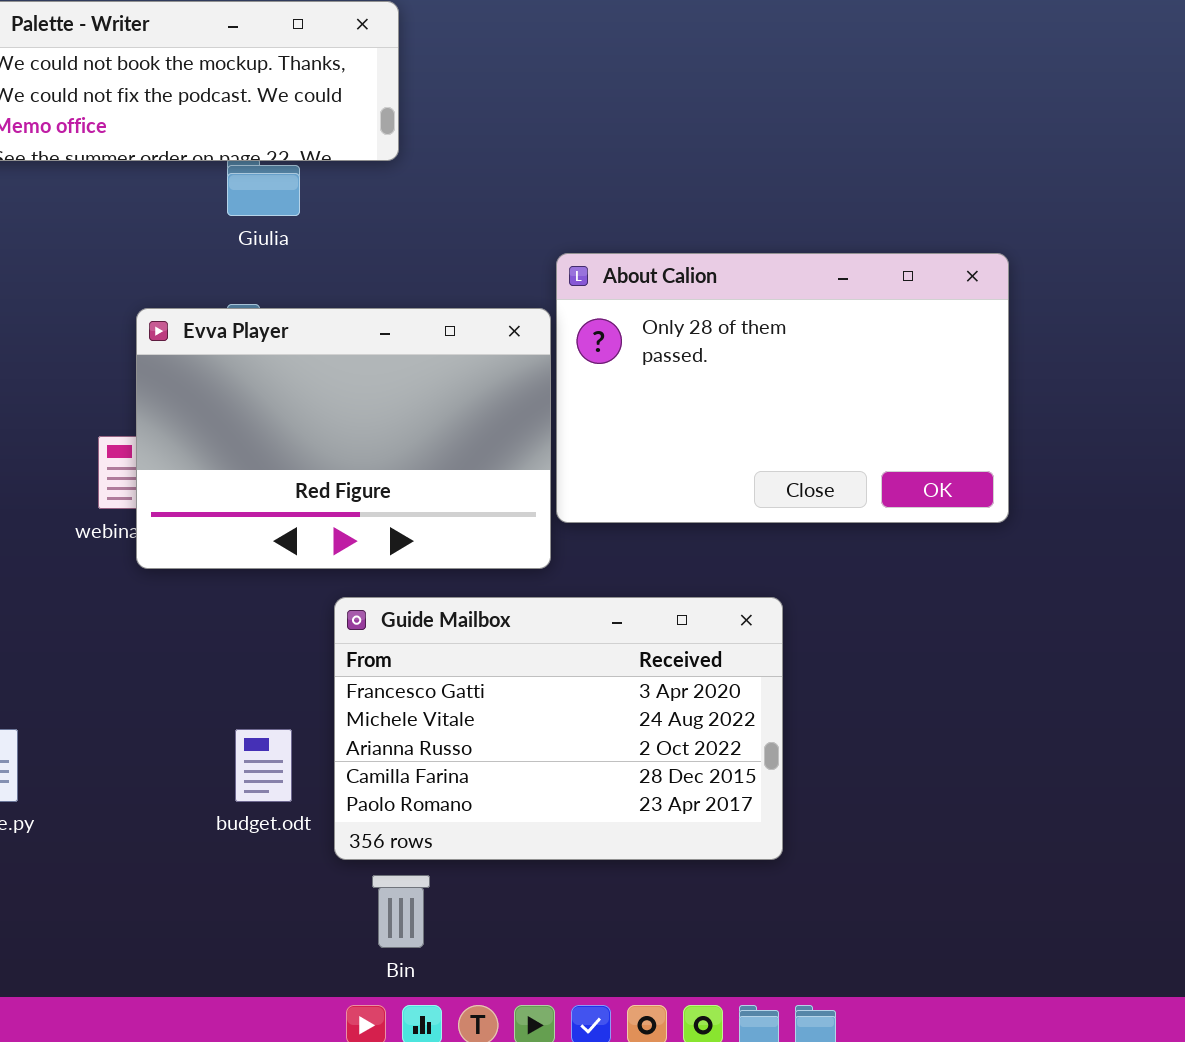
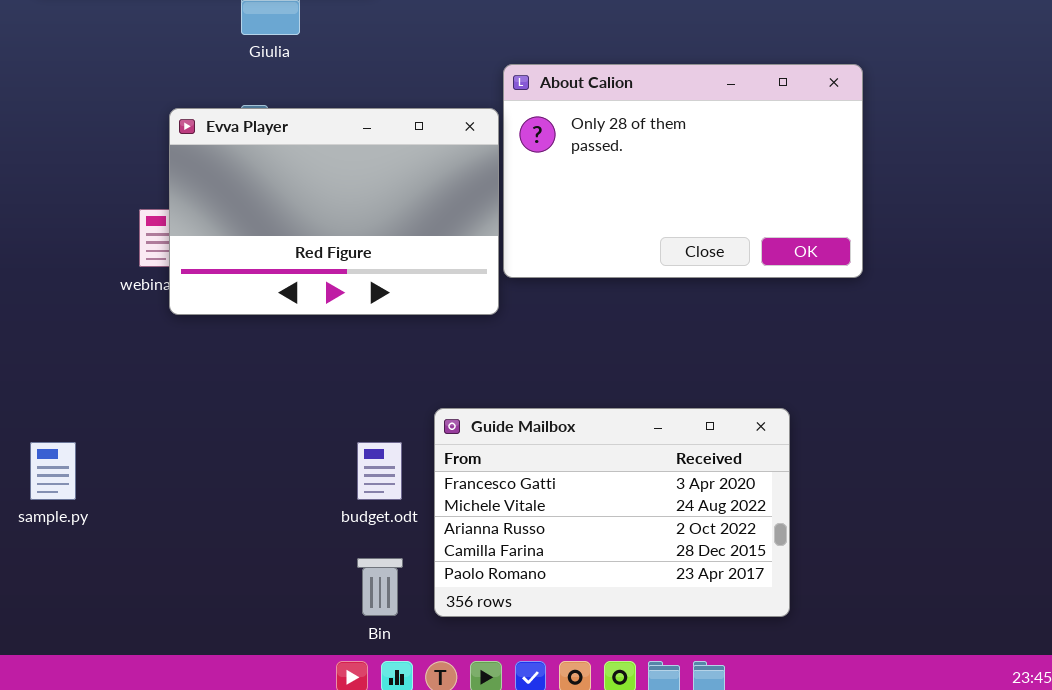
Guide Mailbox: [334,597,783,860] -> [434,408,790,617], moved
budget.odt: [235,729,292,802] -> [357,442,402,500], moved

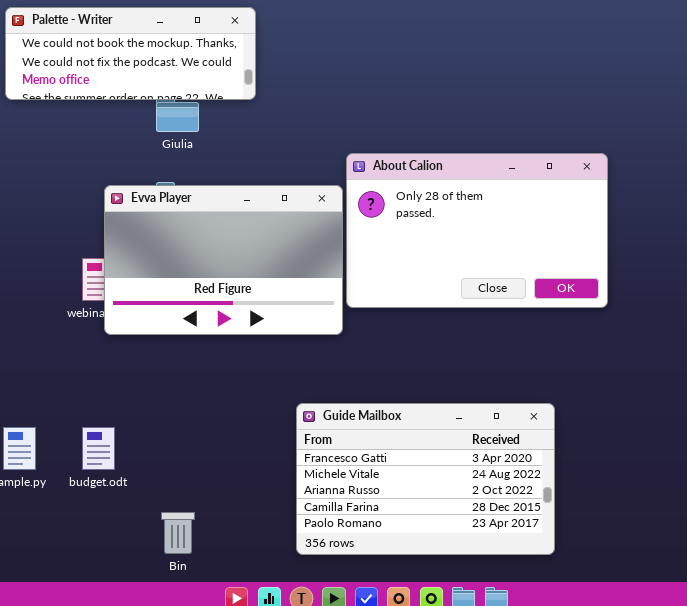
budget.odt: [357,442,402,500] -> [82,427,115,470], moved
Bin: [357,558,403,616] -> [161,512,195,554], moved

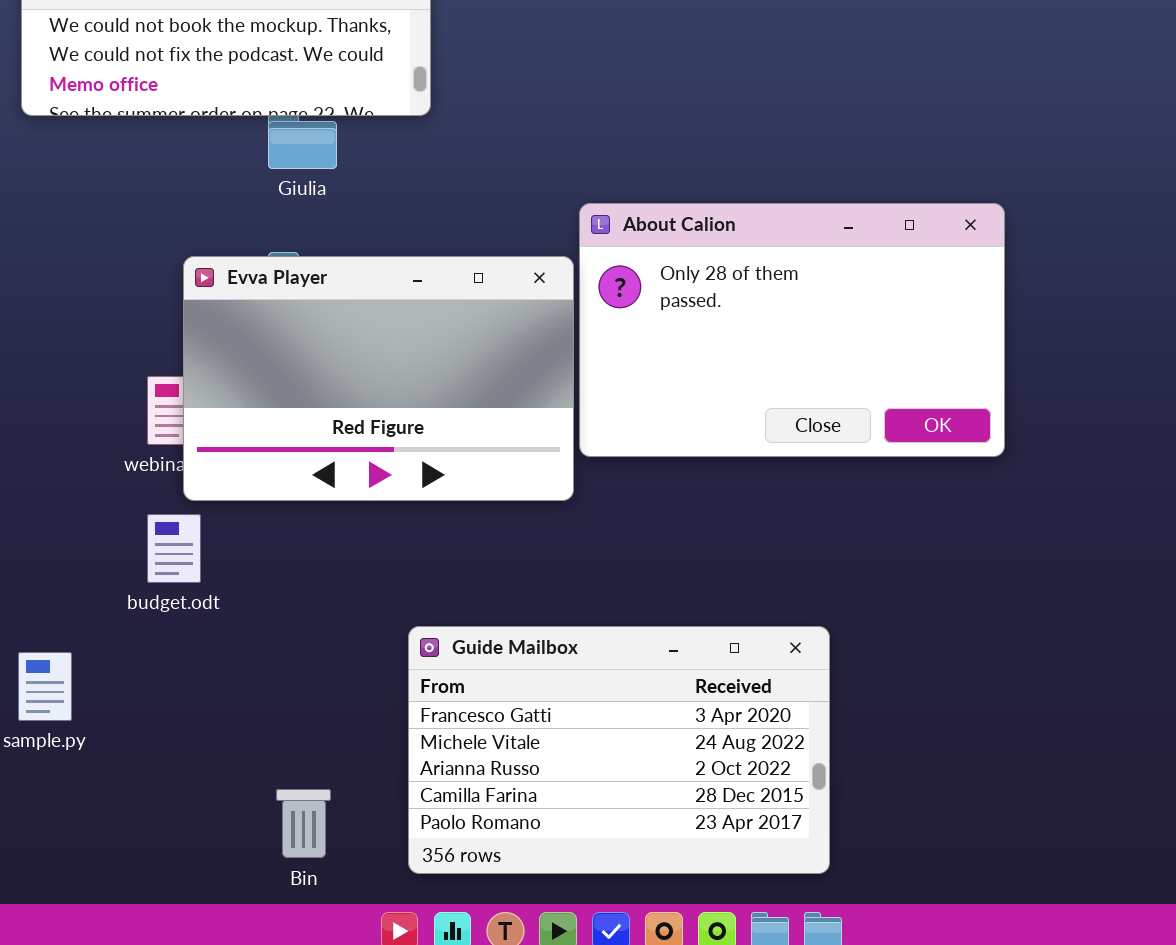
Guide Mailbox: [296,403,555,555] -> [408,626,830,874], moved
budget.odt: [82,427,115,470] -> [147,514,201,583], moved

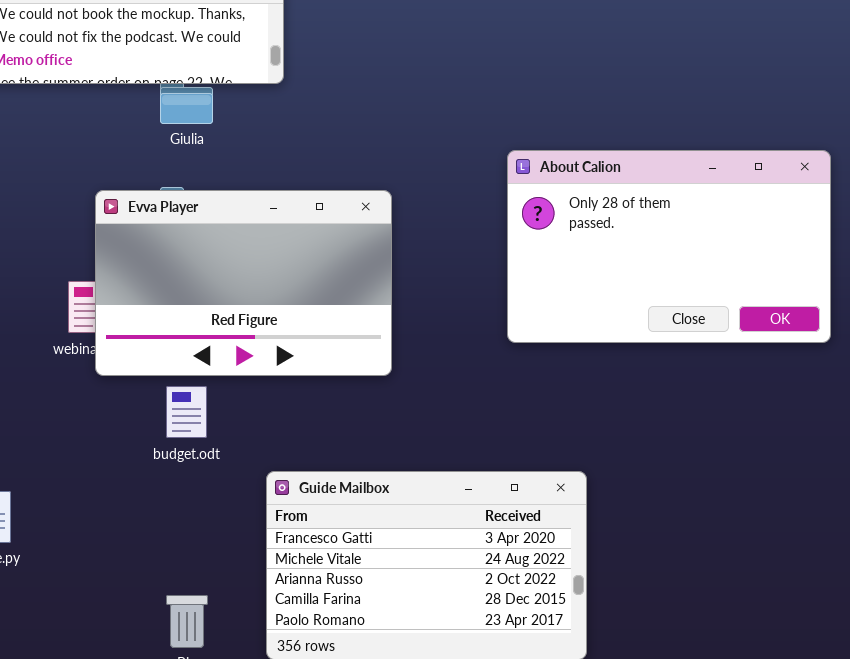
About Calion: [579,203,1005,457] -> [507,150,831,343], moved
budget.odt: [147,514,201,583] -> [166,386,207,438], moved

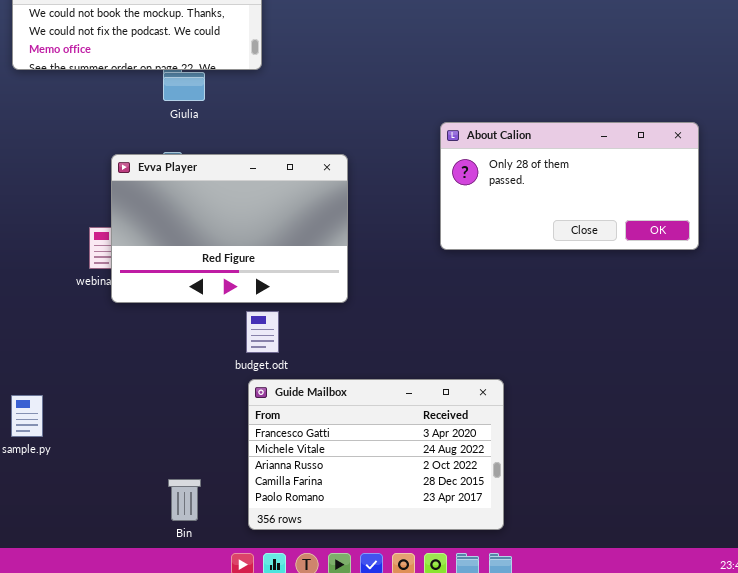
About Calion: [507,150,831,343] -> [440,122,699,250], resized
budget.odt: [166,386,207,438] -> [246,311,279,353], moved

